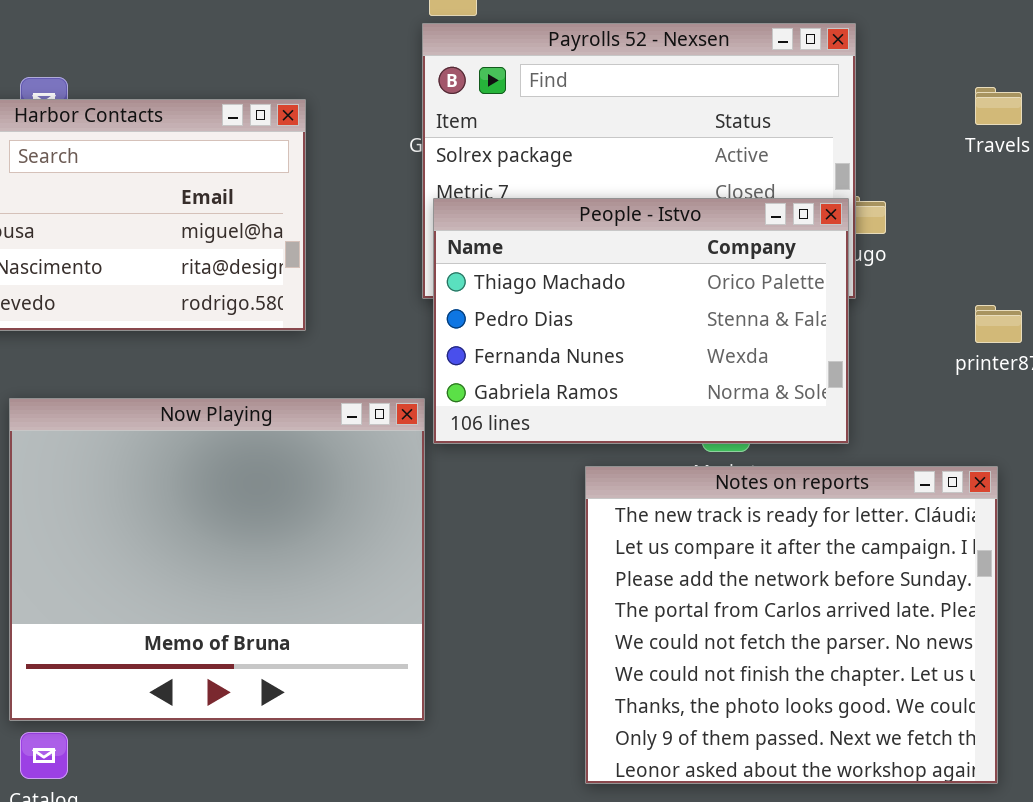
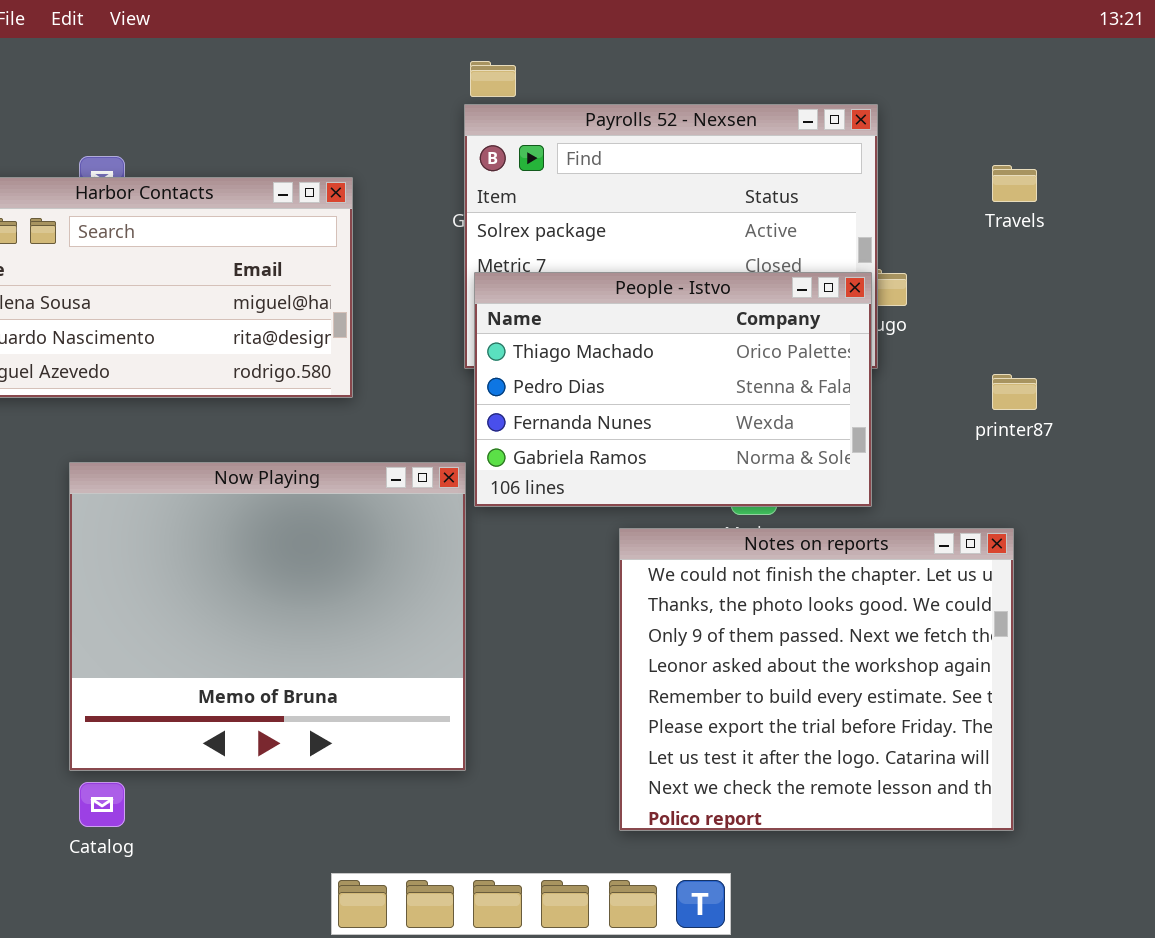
Notes on reports: [585,466,998,784] -> [619,528,1014,831], scrolled down 5 rows

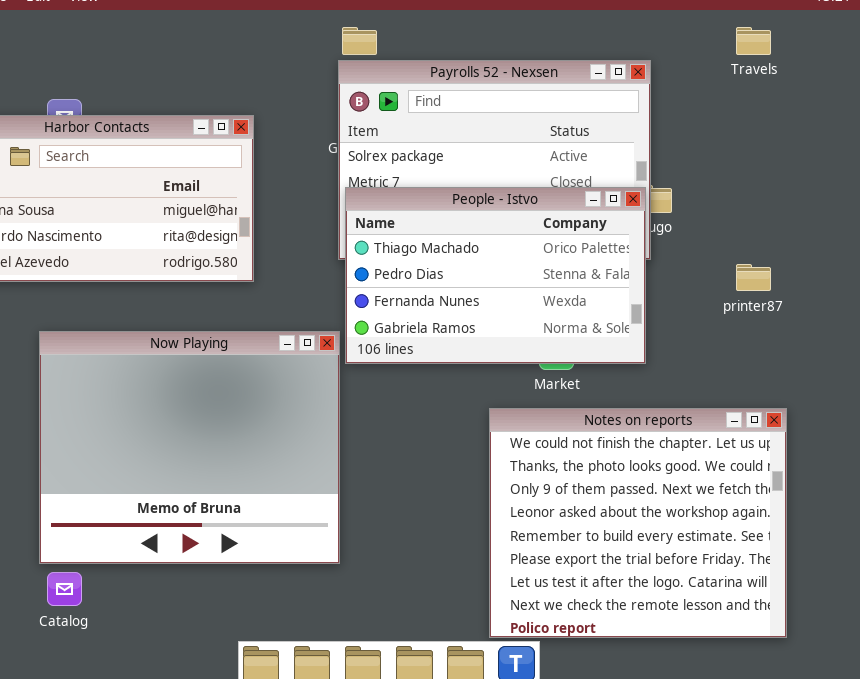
Travels: [992,165,1037,202] -> [736,27,771,55], moved
Notes on reports: [619,528,1014,831] -> [489,408,787,638], moved

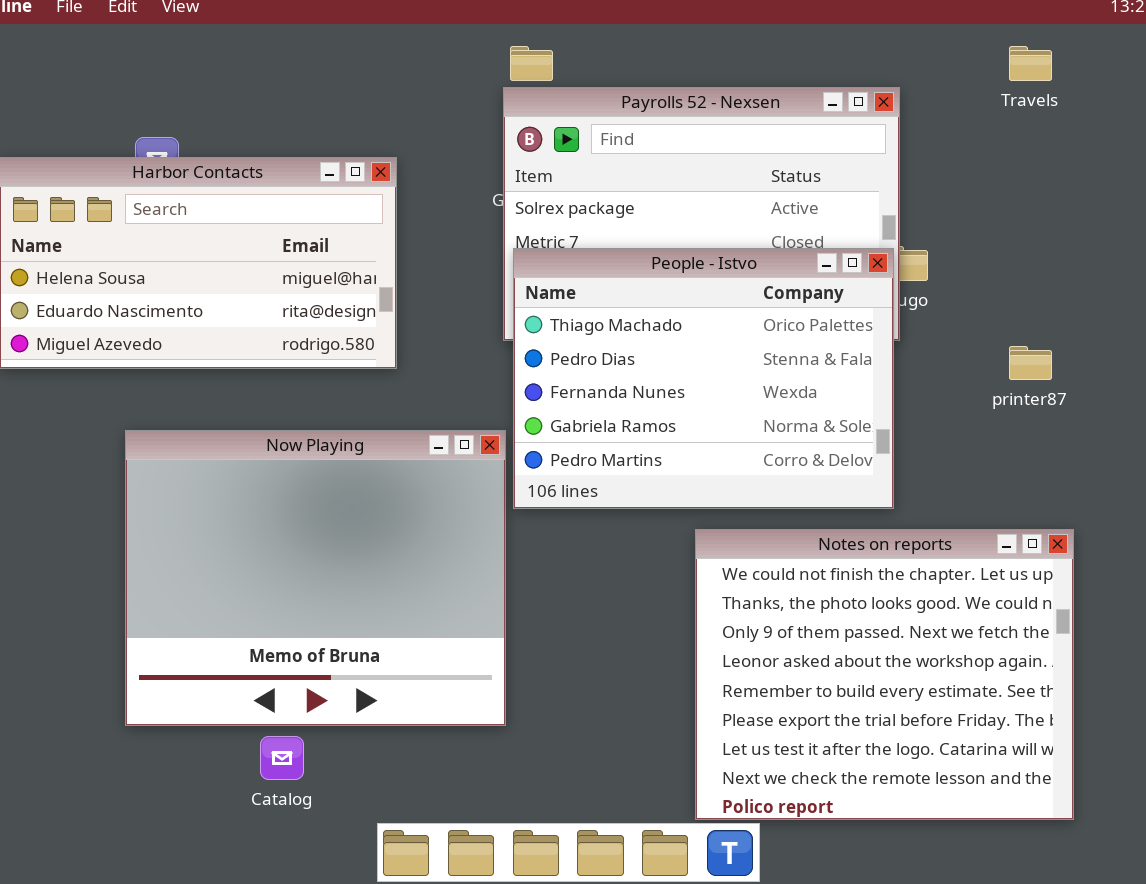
People - Istvo: [345,187,646,364] -> [513,248,894,509], resized
Catalog: [47,572,82,606] -> [260,736,304,780], moved

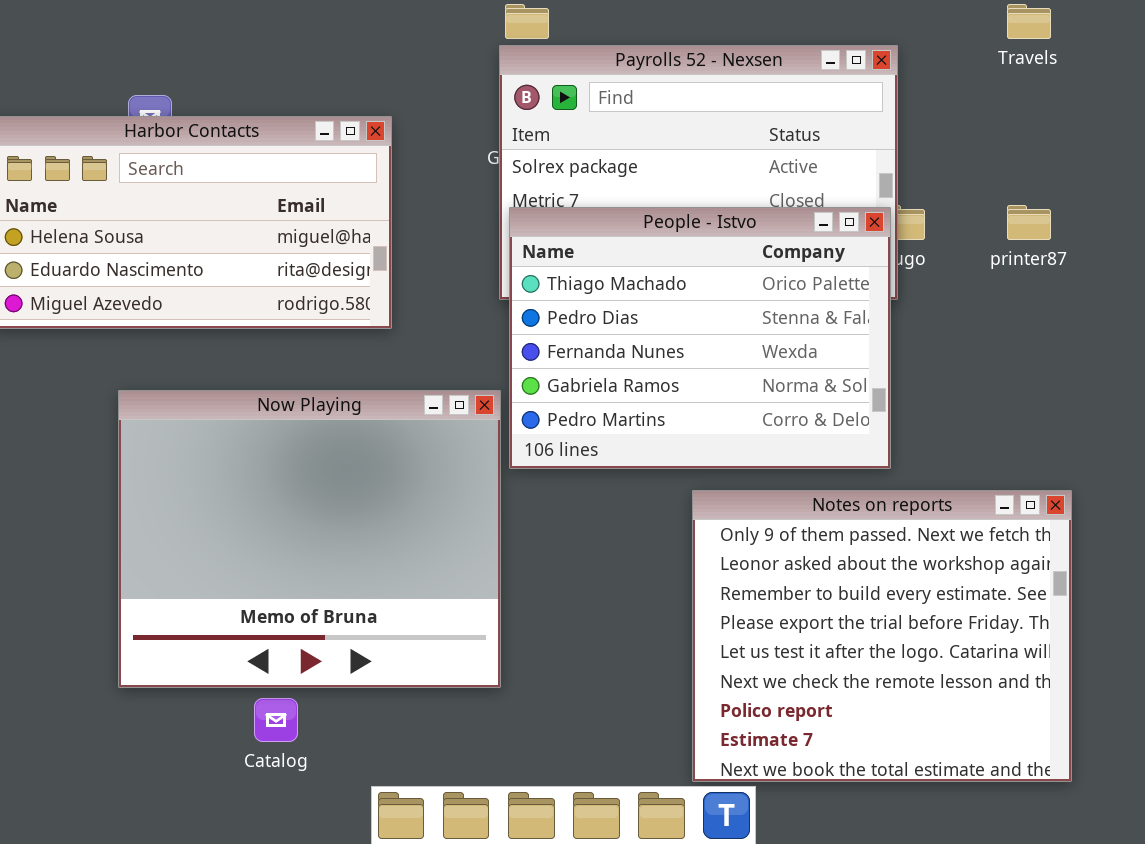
printer87: [1009,346,1052,380] -> [1007,205,1051,240], moved
Notes on reports: [695,529,1074,820] -> [692,490,1072,782], scrolled down 2 rows

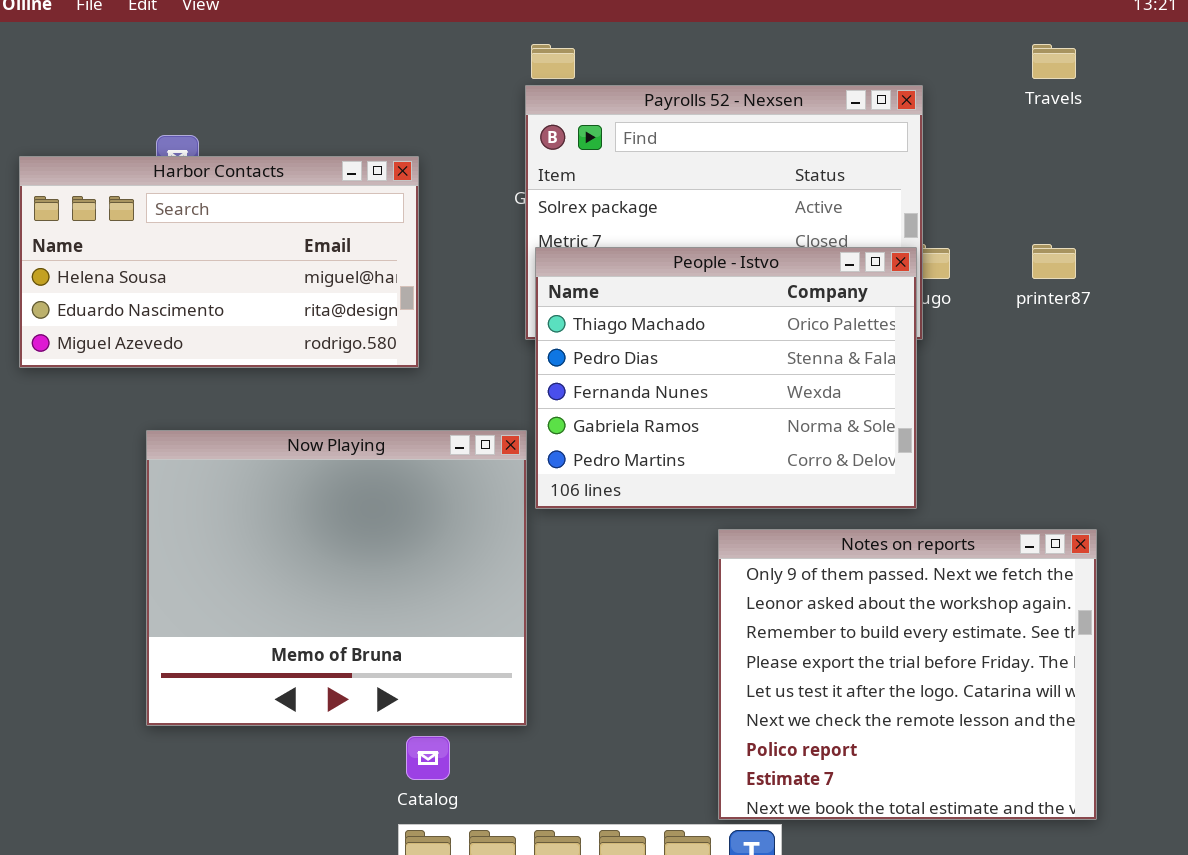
Catalog: [254,698,298,742] -> [406,736,450,780], moved

